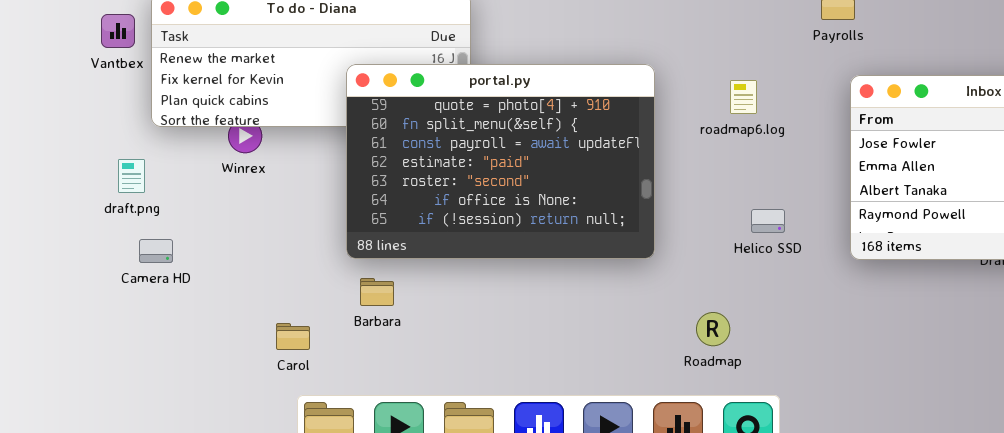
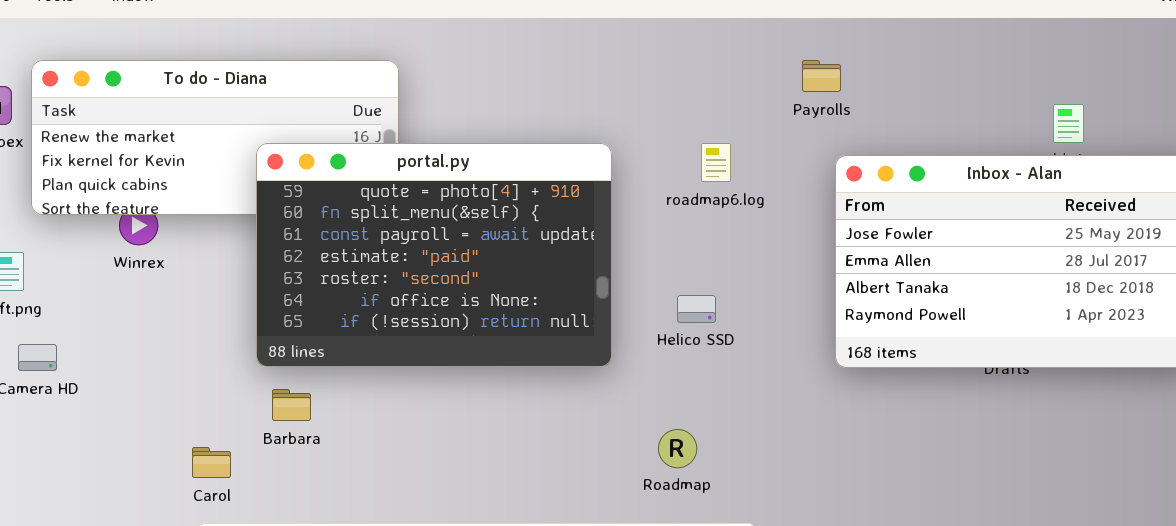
roadmap6.log: [730,80,757,114] -> [701,143,731,182], moved
Helico SSD: [751,209,785,233] -> [677,295,716,323], moved
Carol: [276,323,310,350] -> [192,447,231,478], moved

